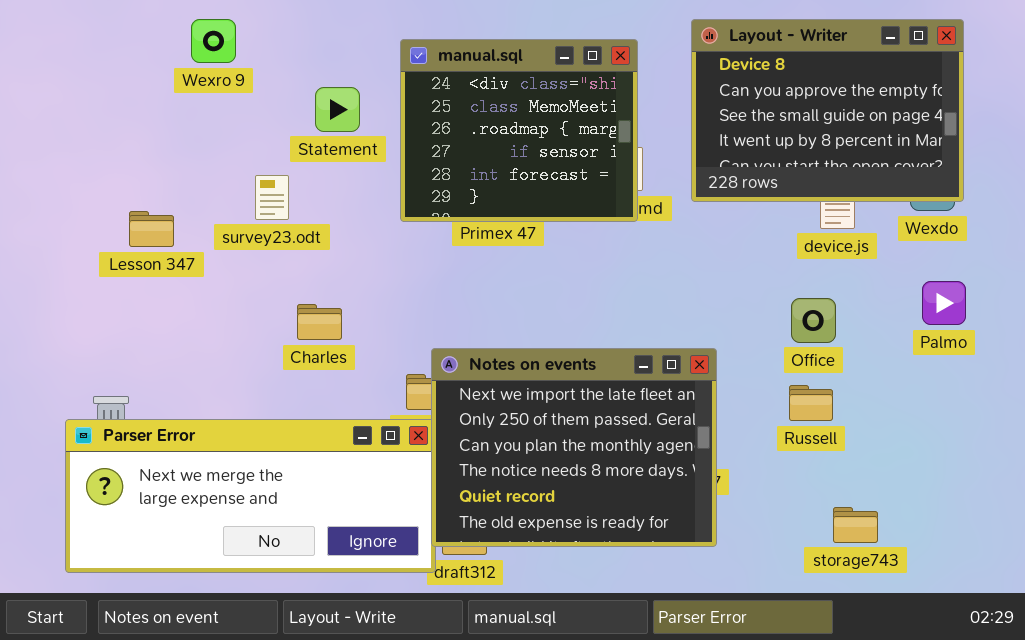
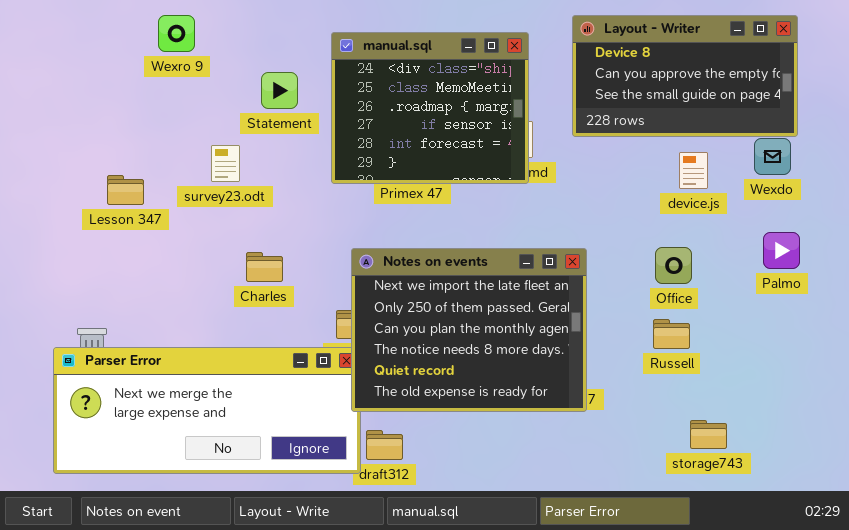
Layout - Writer: [691,19,964,202] -> [572,15,798,137], resized
Notes on events: [431,348,717,547] -> [351,248,587,412], moved

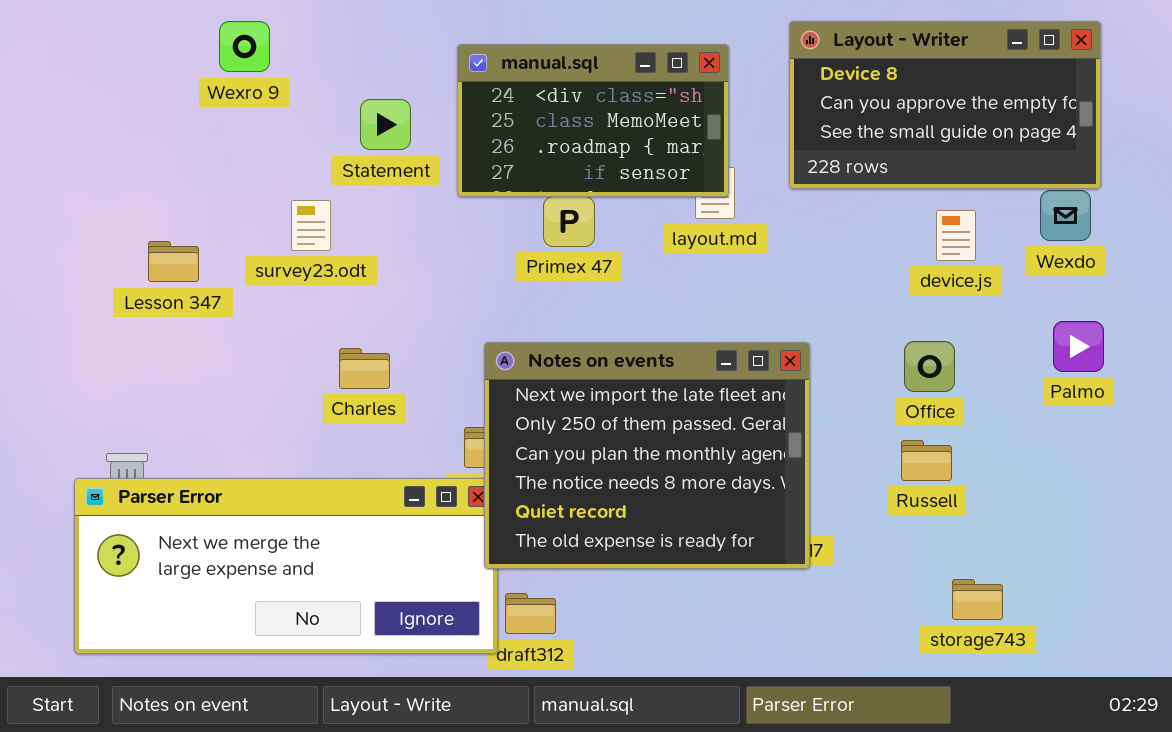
manual.sql: [331,32,529,184] -> [457,44,729,197], resized

